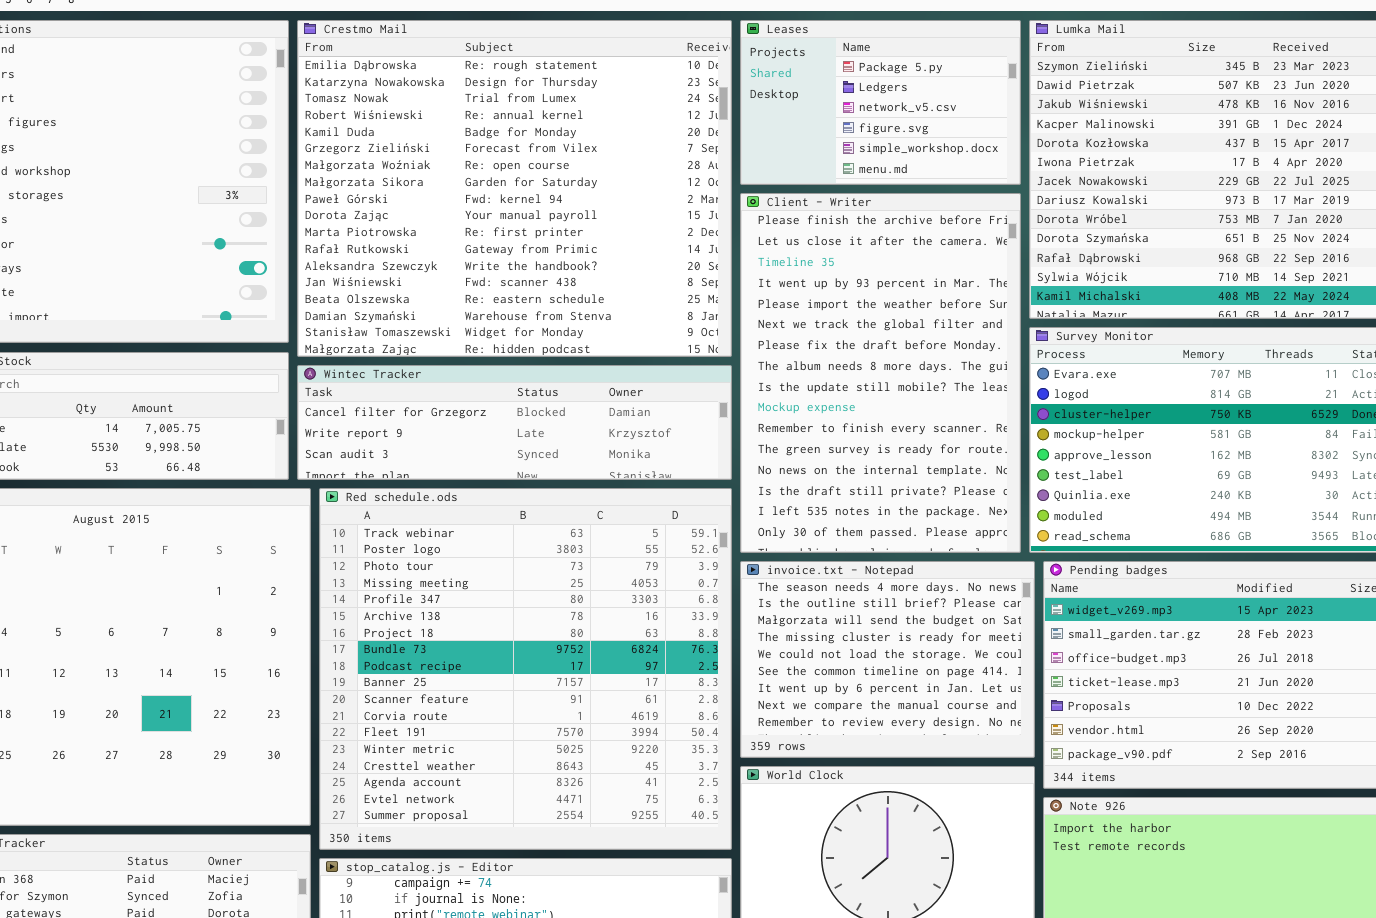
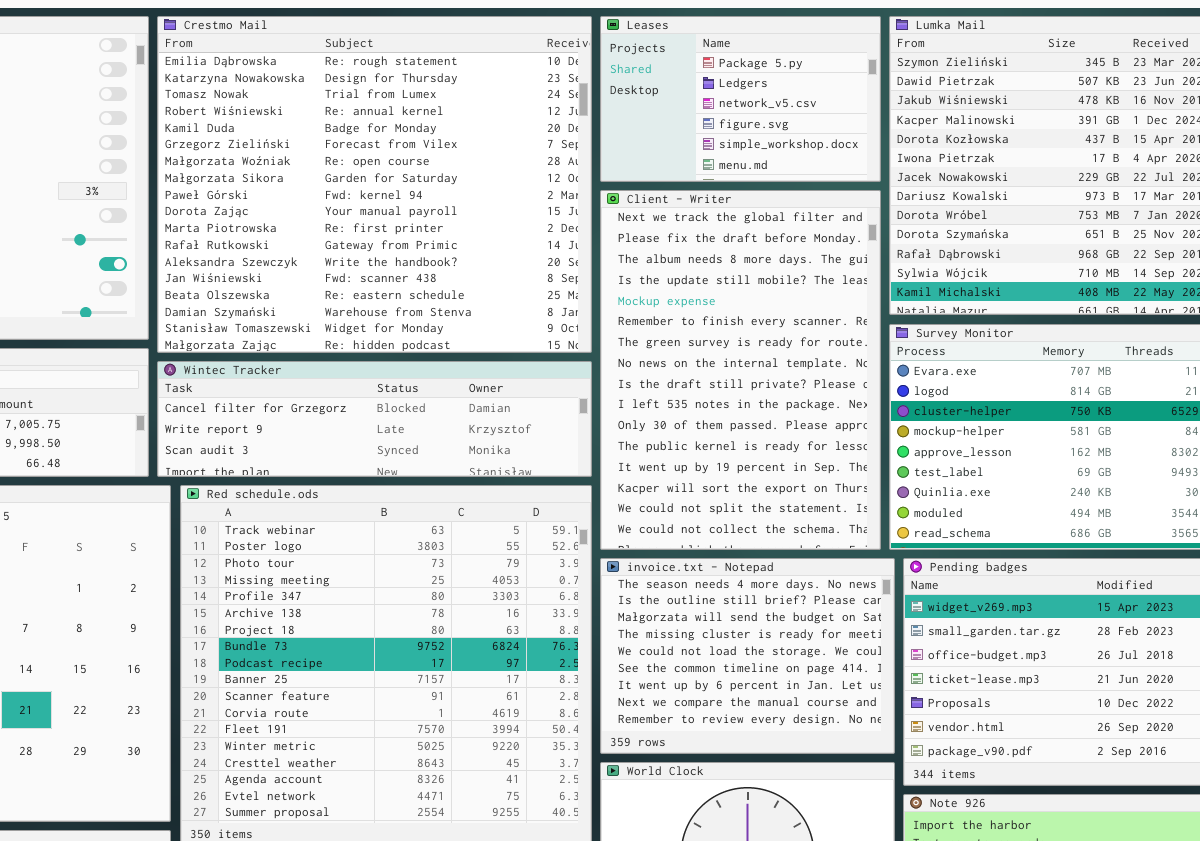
Client - Writer: [740,193,1021,553] -> [600,190,881,550], scrolled down 5 rows

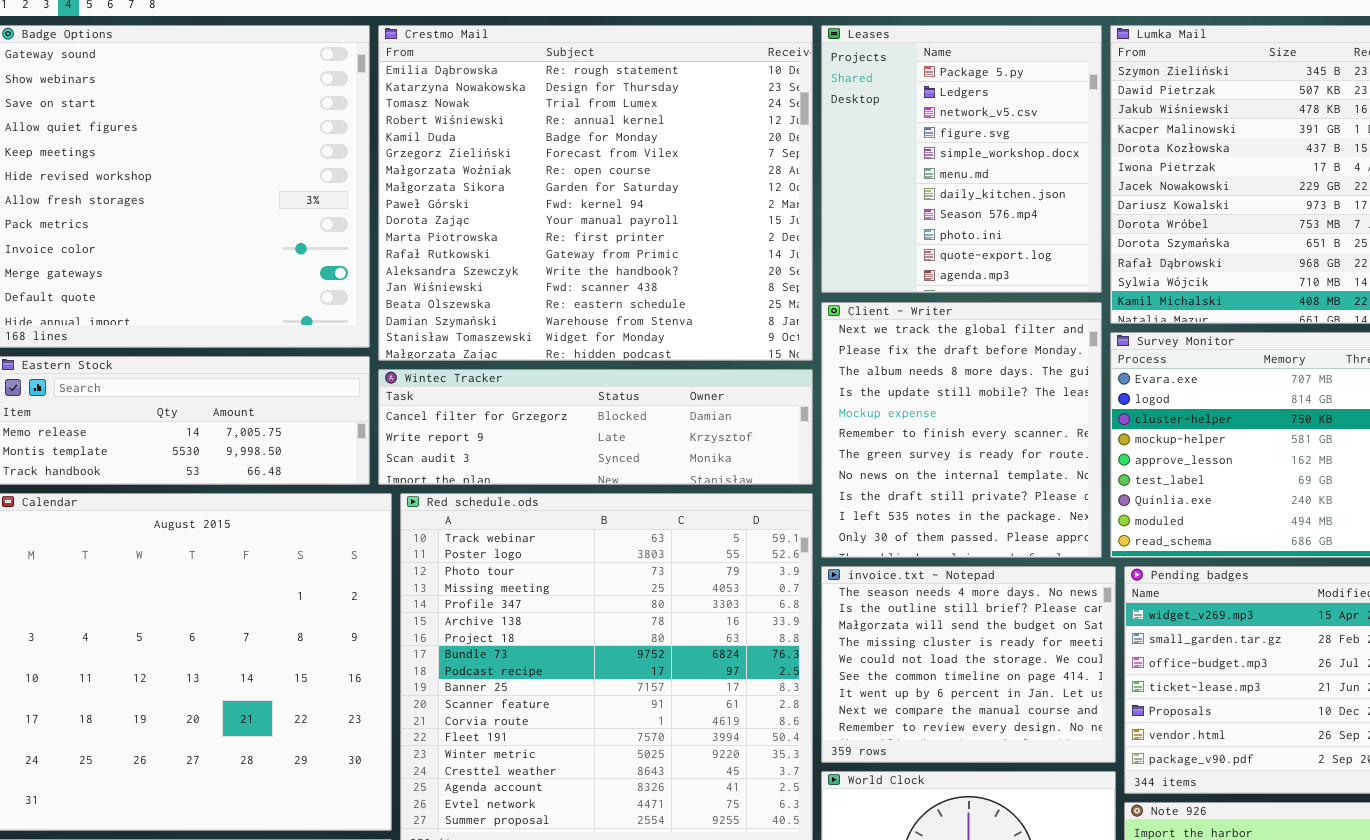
Leases: [600,16,881,182] -> [821,25,1102,293], resized
Client - Writer: [600,190,881,550] -> [821,302,1102,558], resized

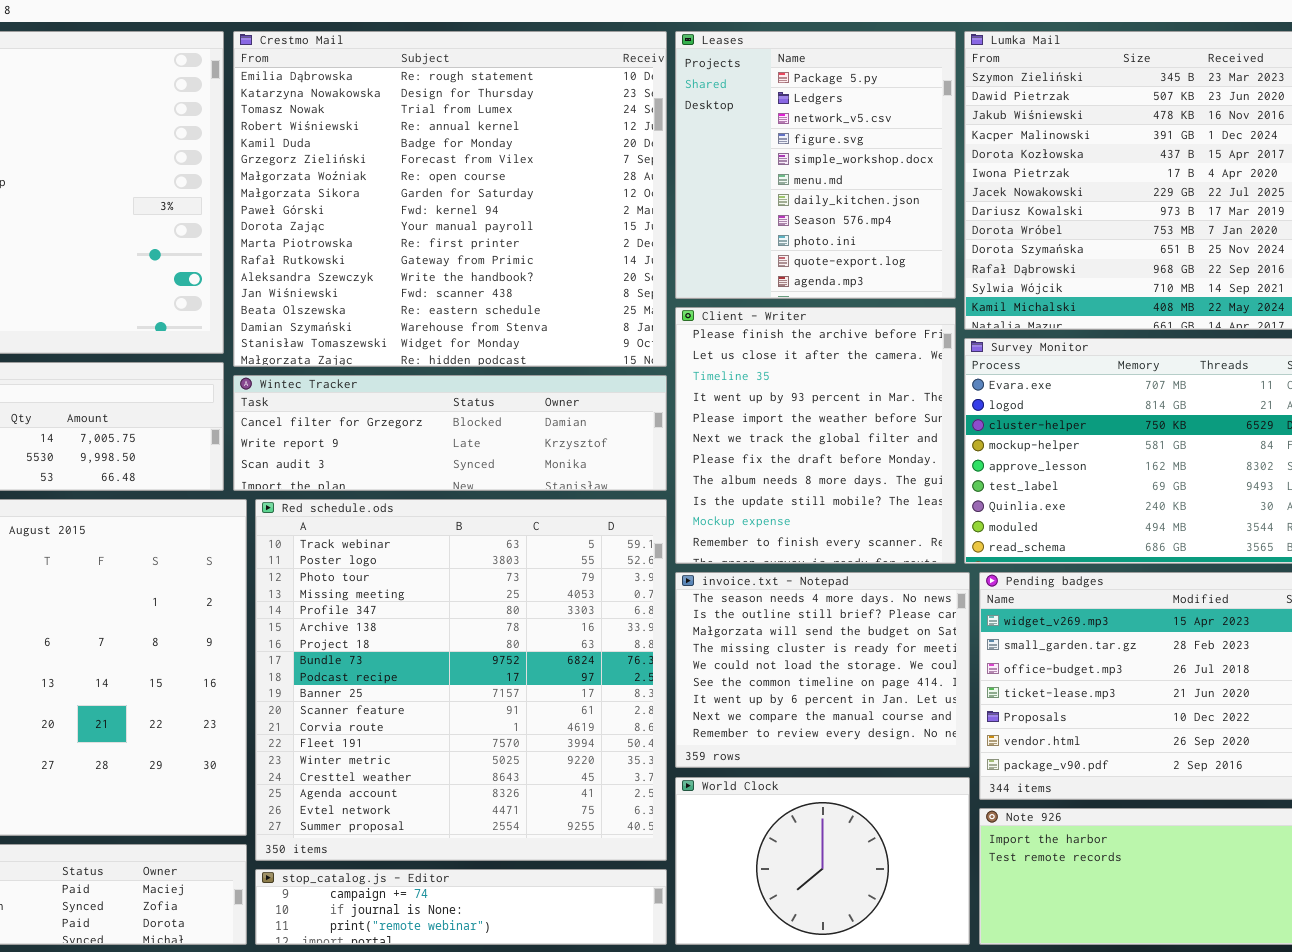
Client - Writer: [821,302,1102,558] -> [675,307,956,564], scrolled up 5 rows

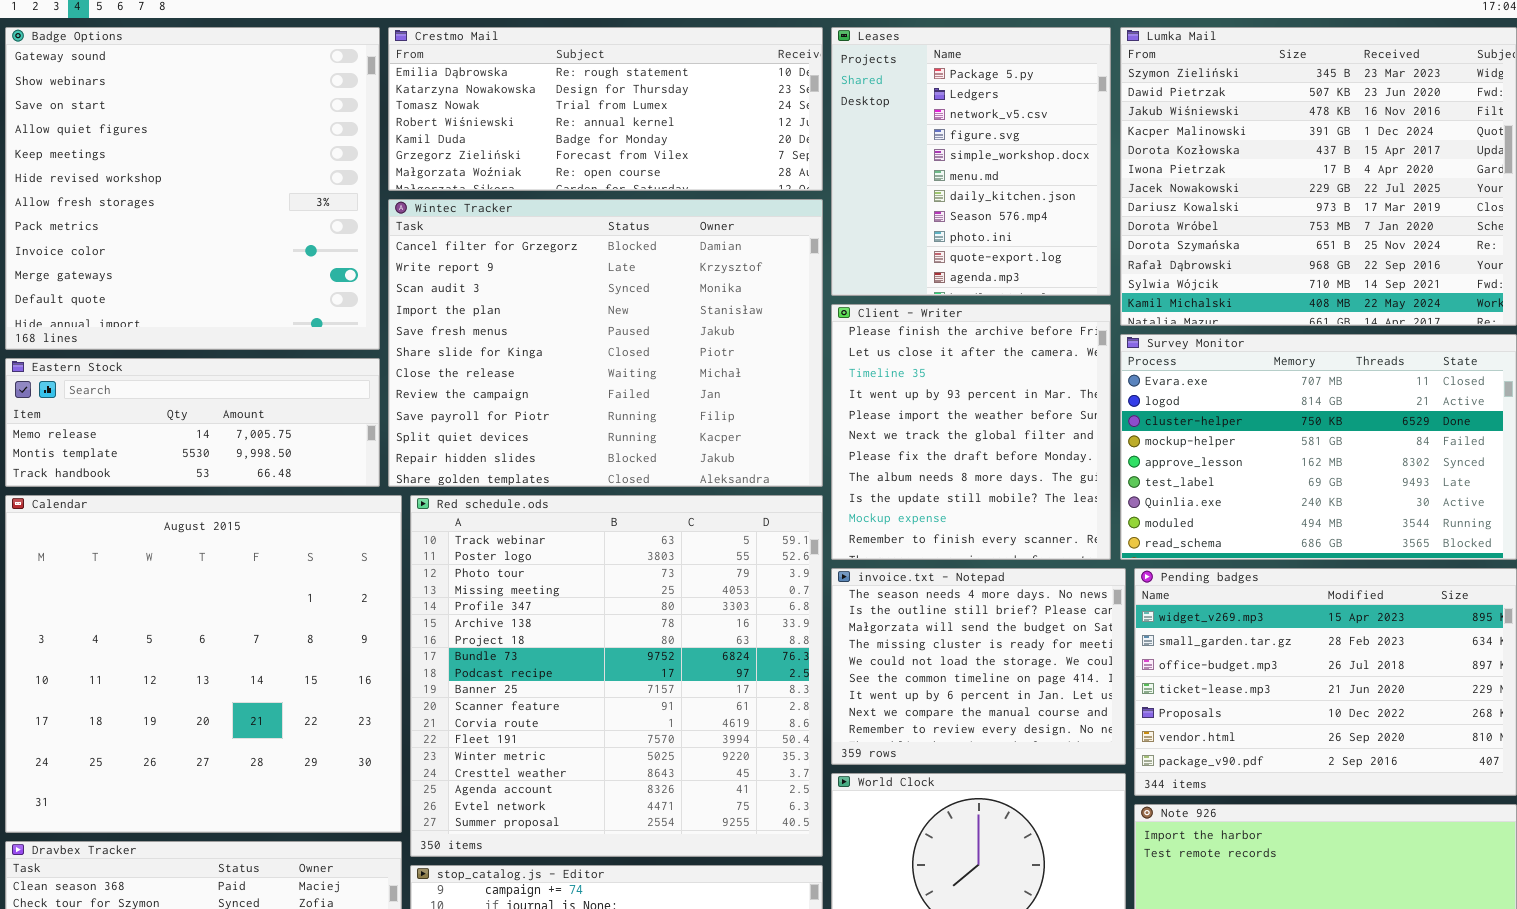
Crestmo Mail: [233,31,667,367] -> [388,27,823,191], resized
Wintec Tracker: [233,375,667,491] -> [388,199,823,487], resized

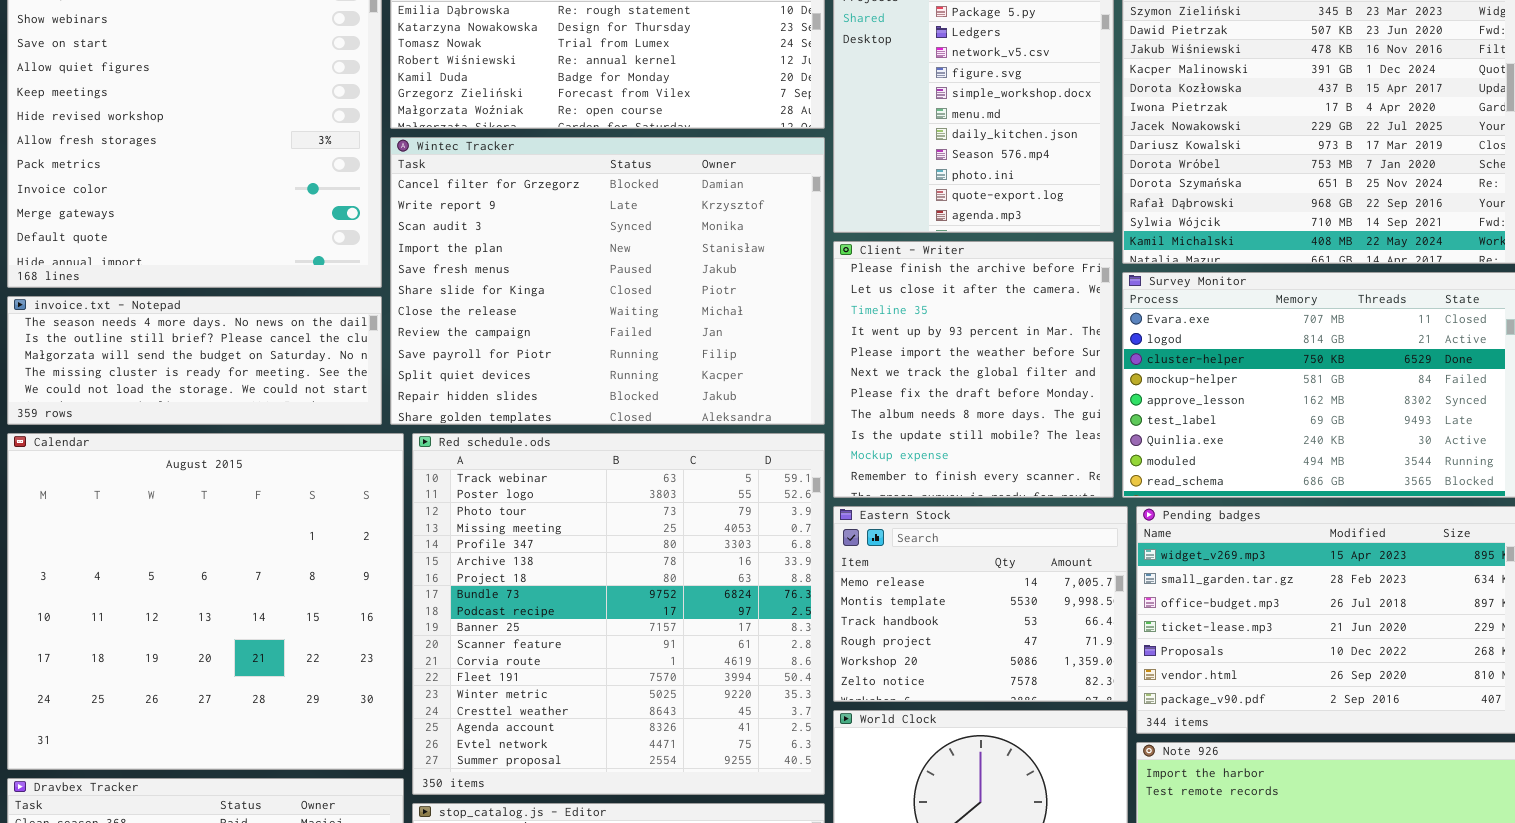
Eastern Stock: [5,358,380,487] -> [833,506,1128,702], moved, resized
invoice.txt - Notepad: [831,568,1126,765] -> [7,296,382,425], moved, resized

